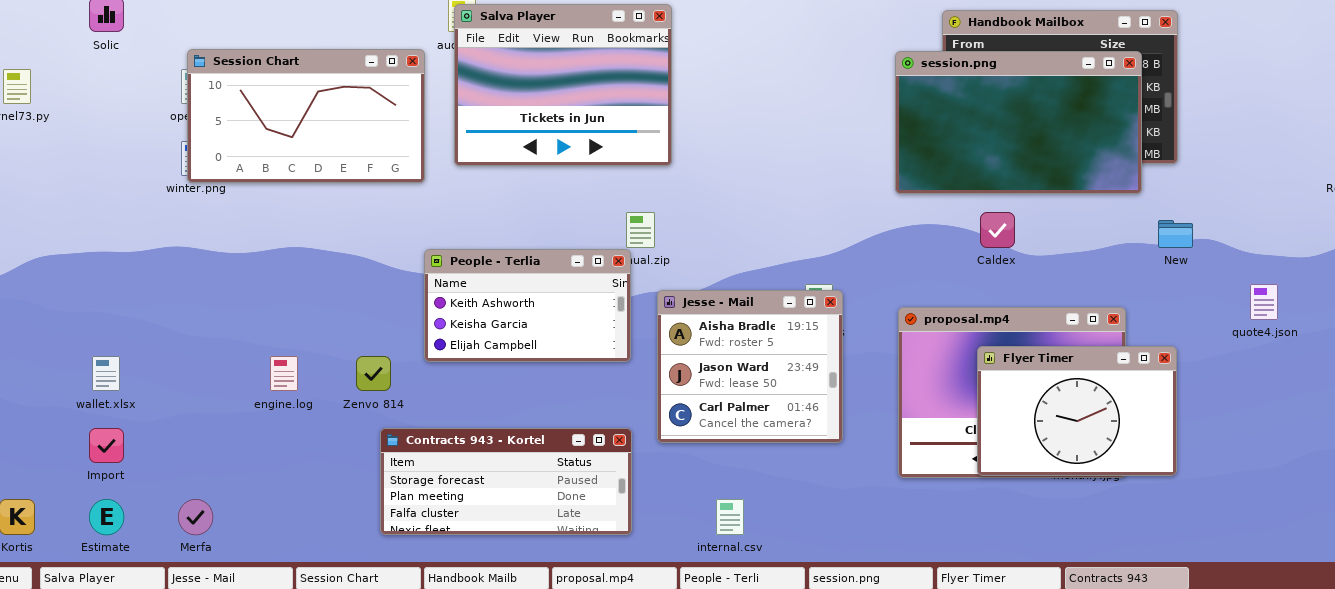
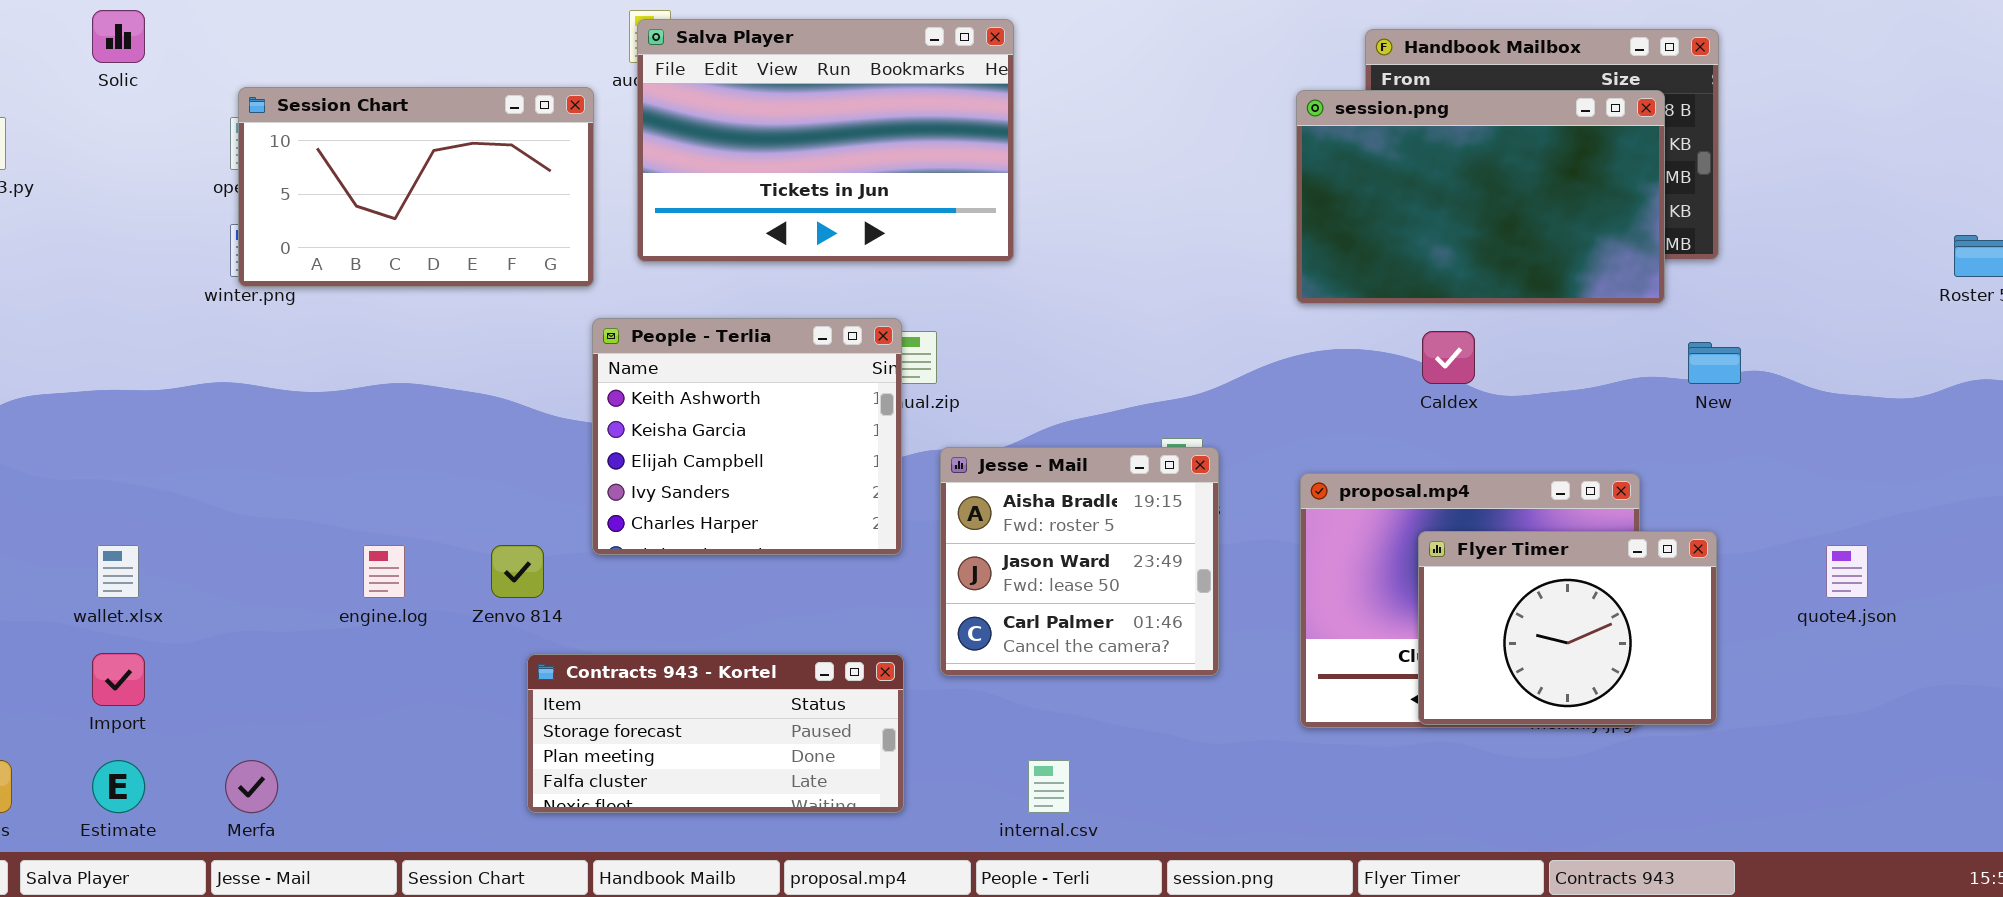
Salva Player: [454,4,672,166] -> [637,19,1014,262], resized
People - Terlia: [424,249,631,362] -> [592,318,902,555], resized
quote4.json: [1250,284,1278,320] -> [1826,545,1868,598], moved

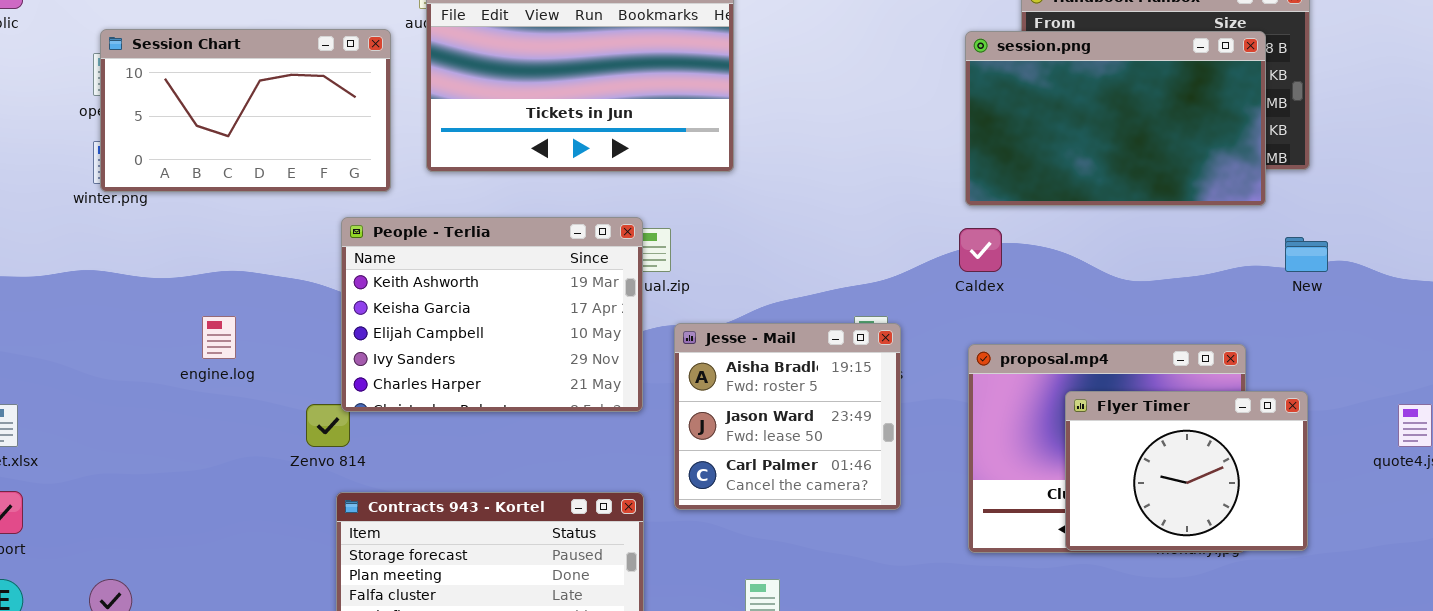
People - Terlia: [592,318,902,555] -> [341,217,643,412], resized
Caldex: [1422,331,1475,384] -> [959,228,1002,272], moved
engine.log: [363,545,405,598] -> [202,316,236,359], moved

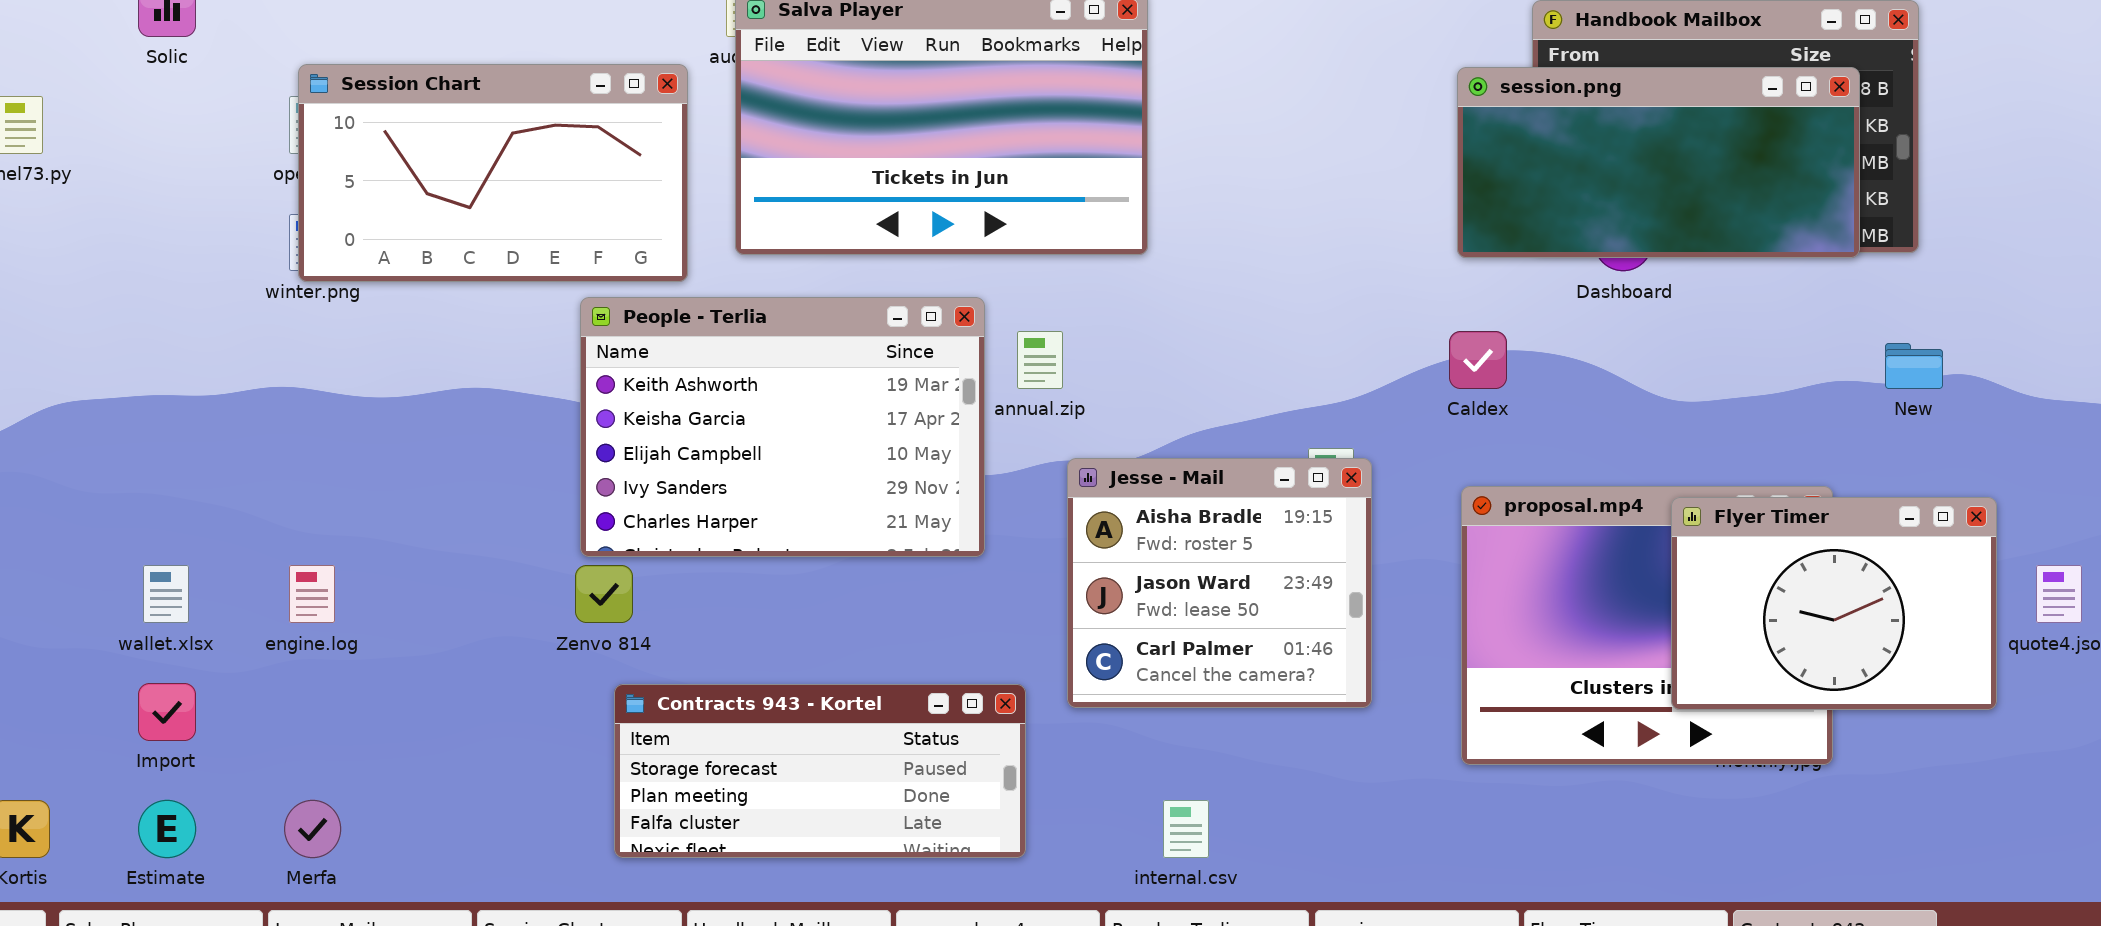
session.png: [965,31,1266,206] -> [1457,67,1860,258], resized
People - Terlia: [341,217,643,412] -> [580,297,985,557], moved
engine.log: [202,316,236,359] -> [289,565,335,623], moved
Flyer Timer: [1065,391,1308,551] -> [1671,497,1997,710], moved

